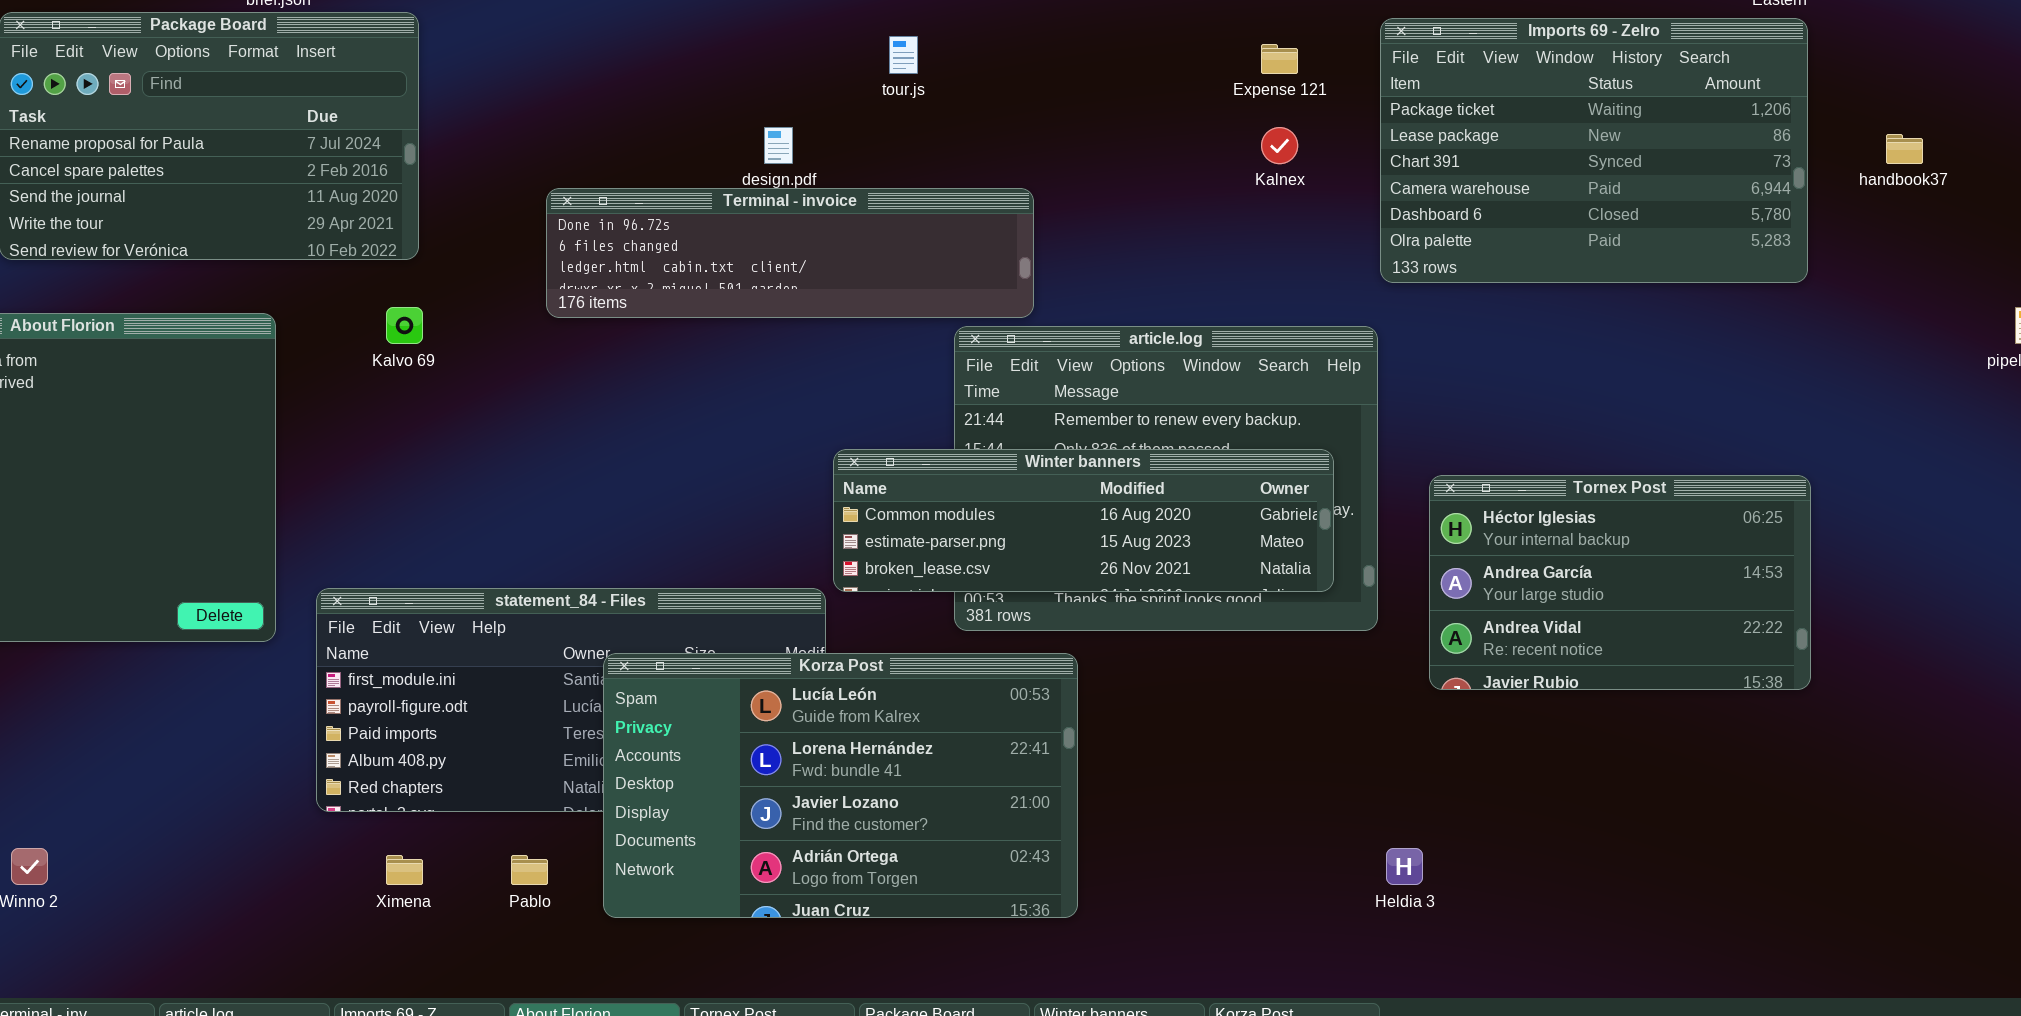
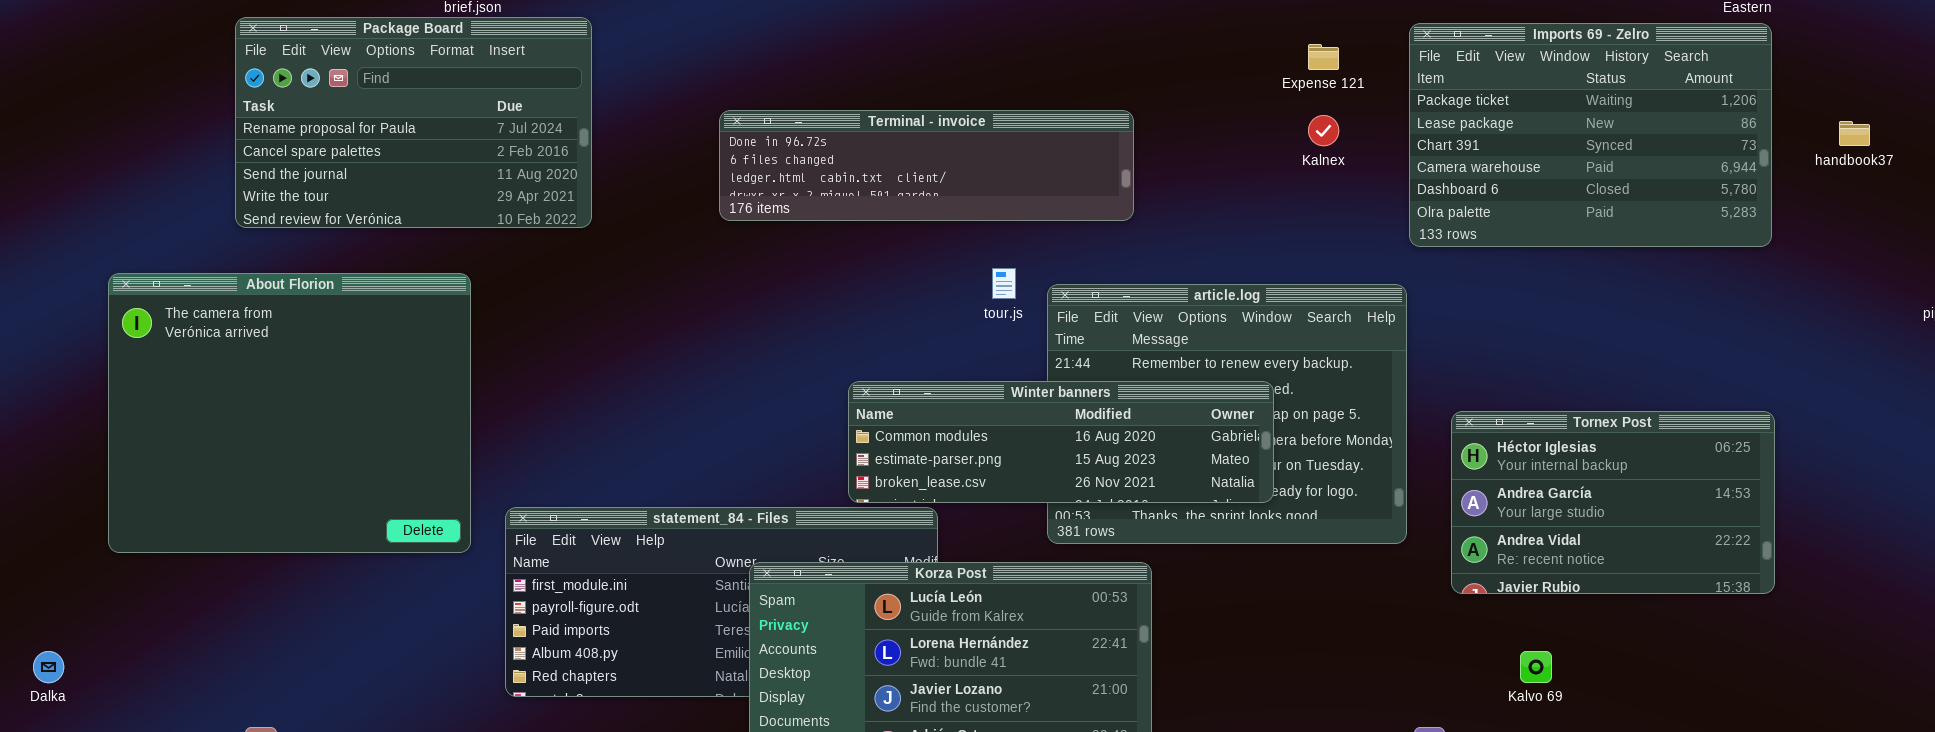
tour.js: [889,36,918,74] -> [992,268,1016,299], moved
Terminal - invoice: [546,188,1034,318] -> [719,110,1134,221], moved
Kalvo 69: [386,307,423,344] -> [1520,651,1552,683], moved
Winter banners: [833,449,1334,592] -> [848,381,1274,503], moved

